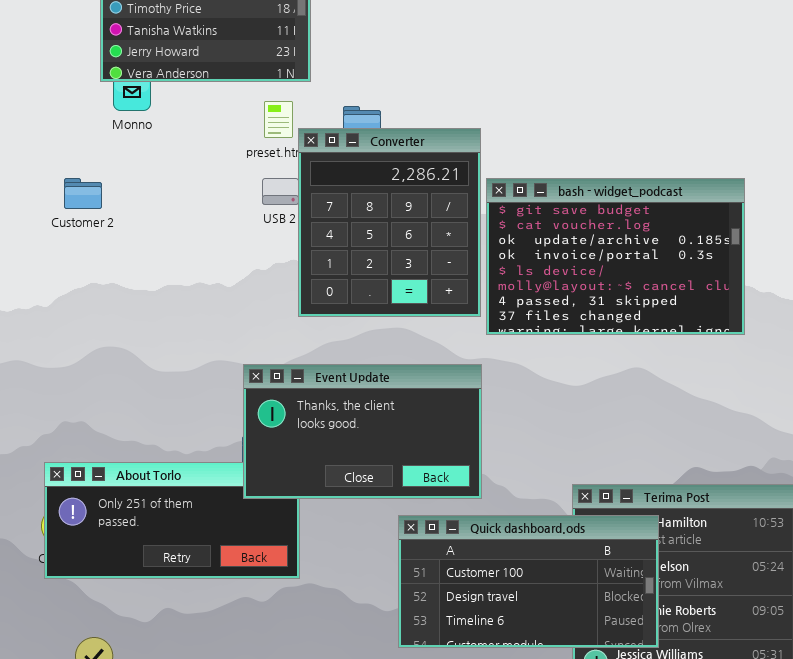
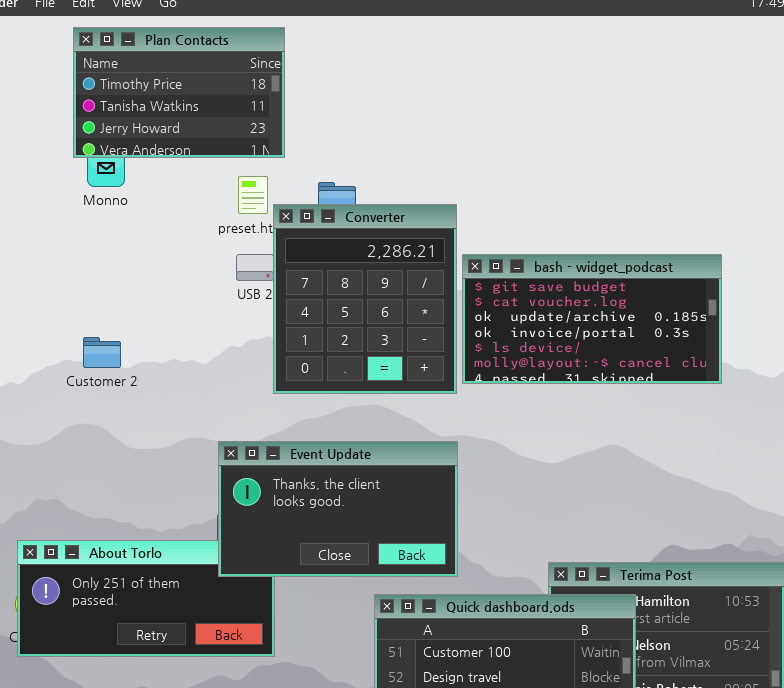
Customer 2: [64,178,102,209] -> [83,337,121,368], moved
bash - widget_podcast: [486,178,745,335] -> [462,254,722,384], resized

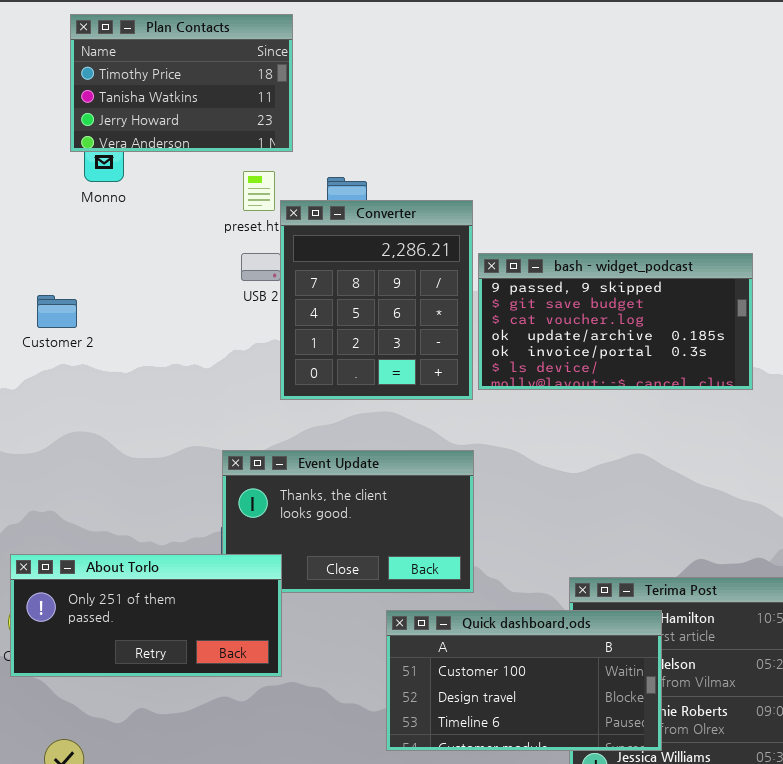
bash - widget_podcast: [462,254,722,384] -> [478,253,753,390], scrolled up 1 row
Customer 2: [83,337,121,368] -> [37,295,77,328], moved
About Torlo: [17,540,275,657] -> [10,554,282,677], raised

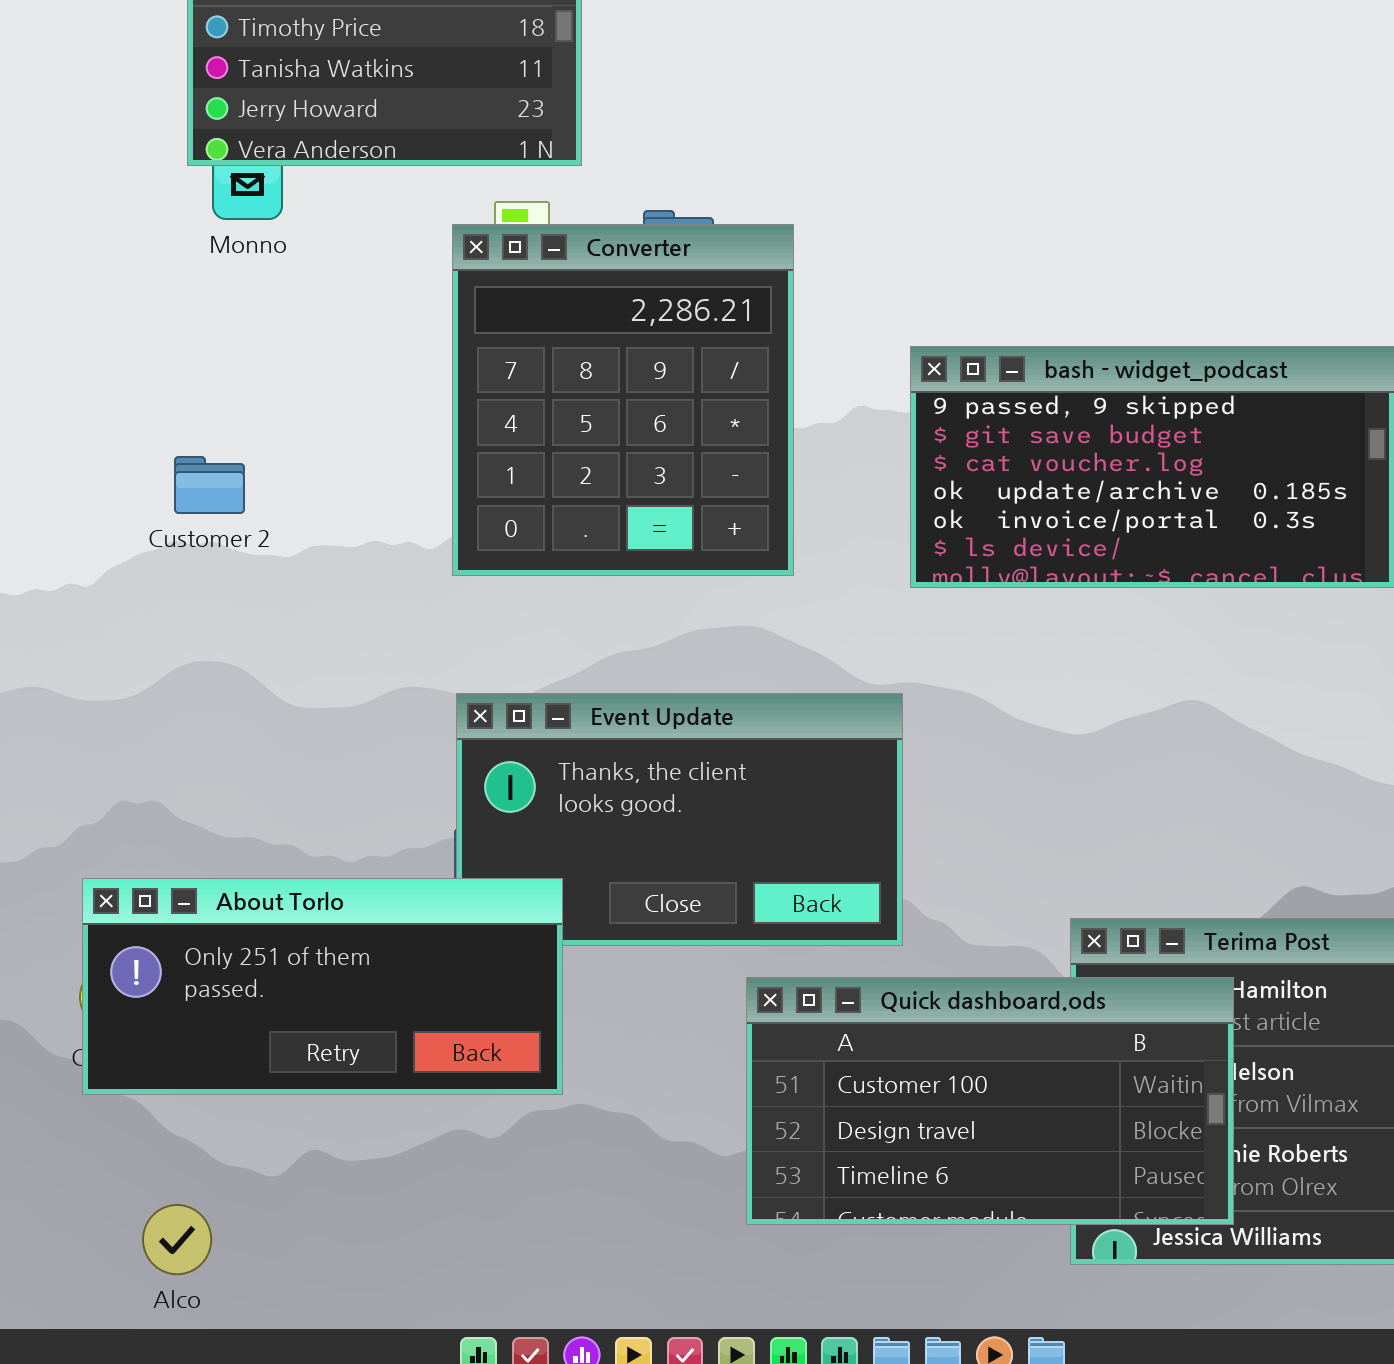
Converter: [280,200,473,400] -> [452,224,794,576], moved
Customer 2: [37,295,77,328] -> [174,456,245,514], moved

